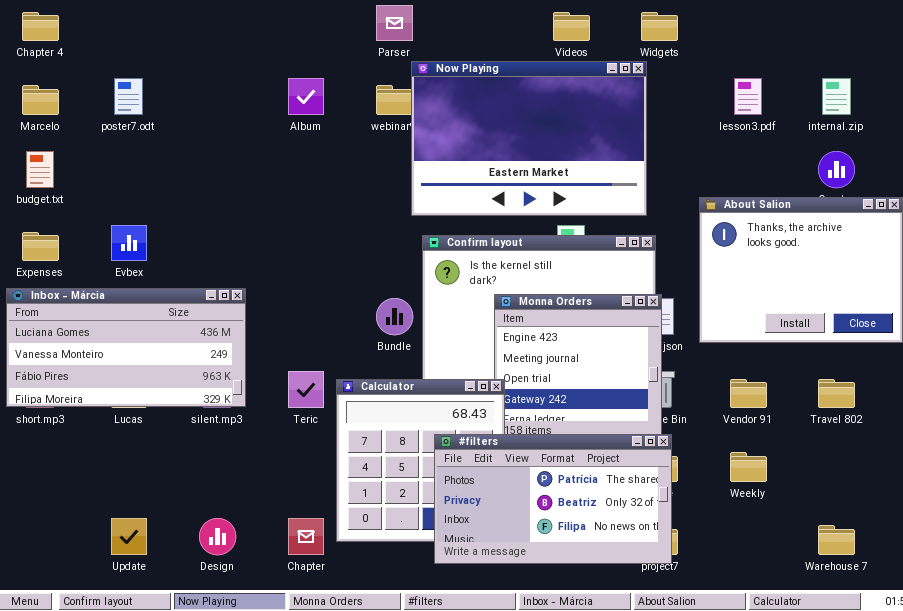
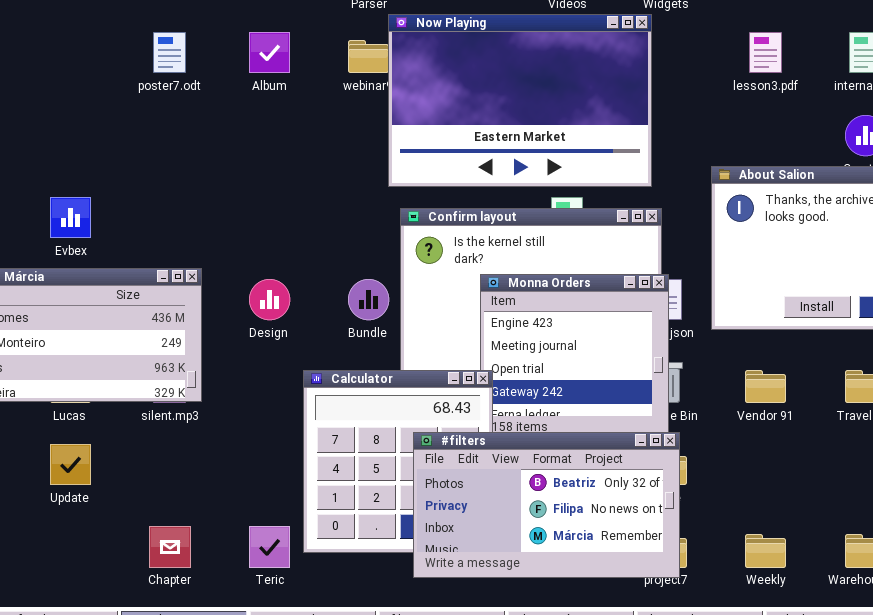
poster7.odt: [114,78,143,115] -> [153,32,186,73], moved
Teric: [288,371,324,408] -> [249,526,290,568], moved
#filters: [434,434,672,564] -> [413,432,680,578], scrolled down 1 row
Weekly: [730,452,767,482] -> [745,534,786,568], moved
Update: [111,518,147,555] -> [50,444,91,485], moved
Design: [199,518,236,555] -> [249,279,290,320], moved
Chapter: [288,518,324,555] -> [149,526,191,568], moved

